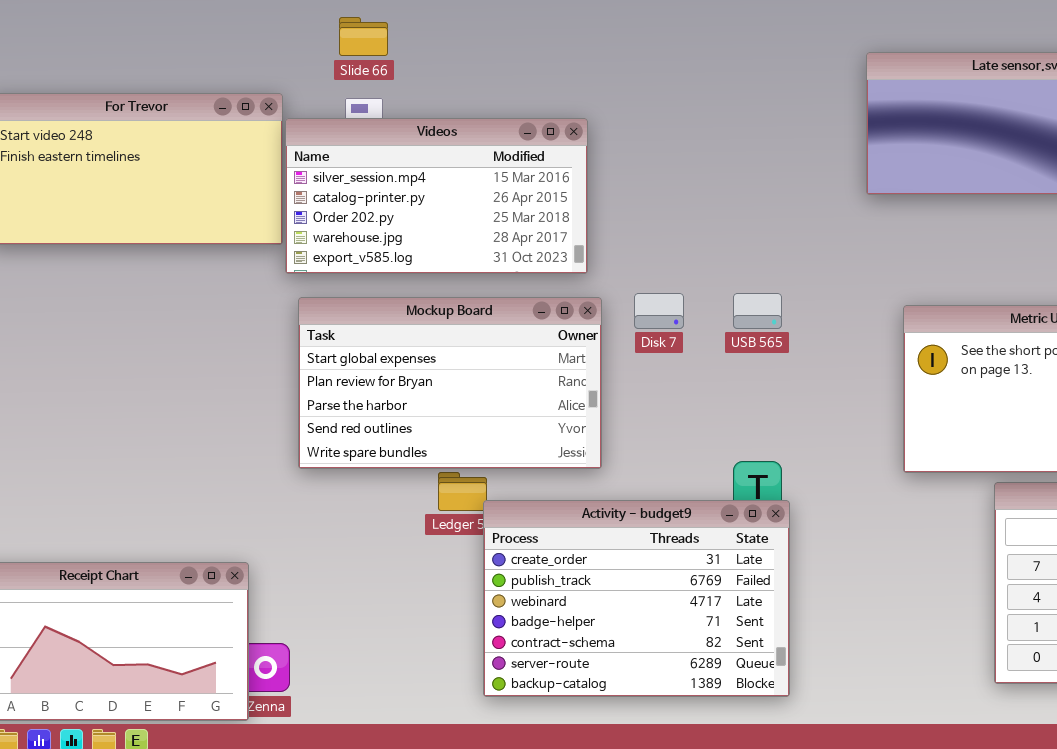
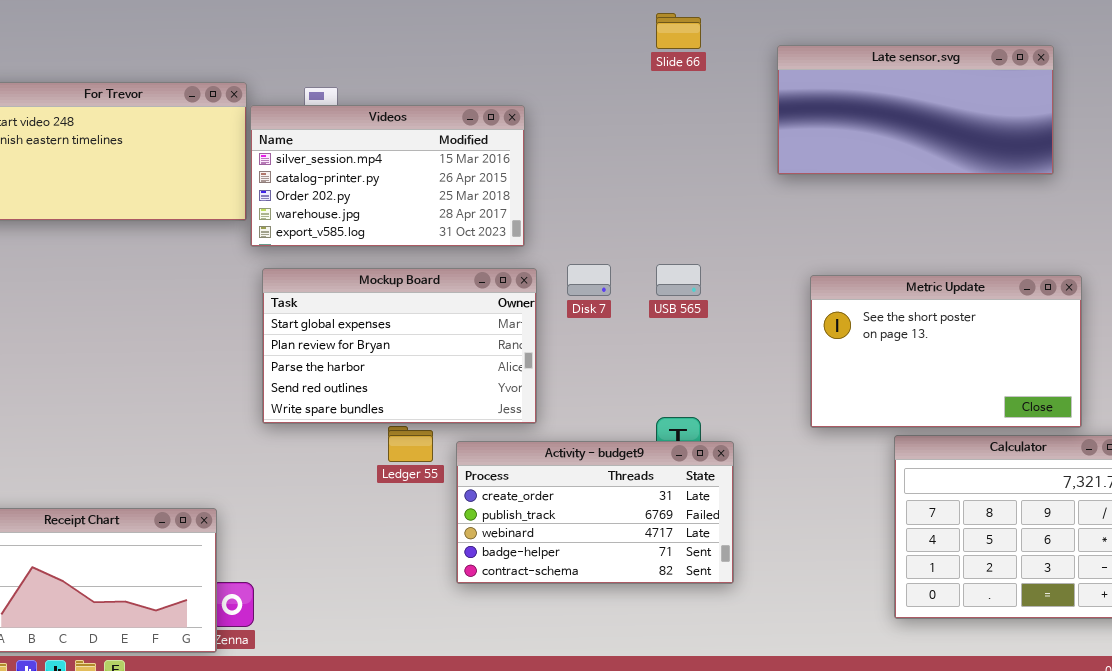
Slide 66: [339,17,388,56] -> [656,13,701,49], moved
Activity - budget9: [483,500,790,697] -> [456,441,734,584], moved, resized

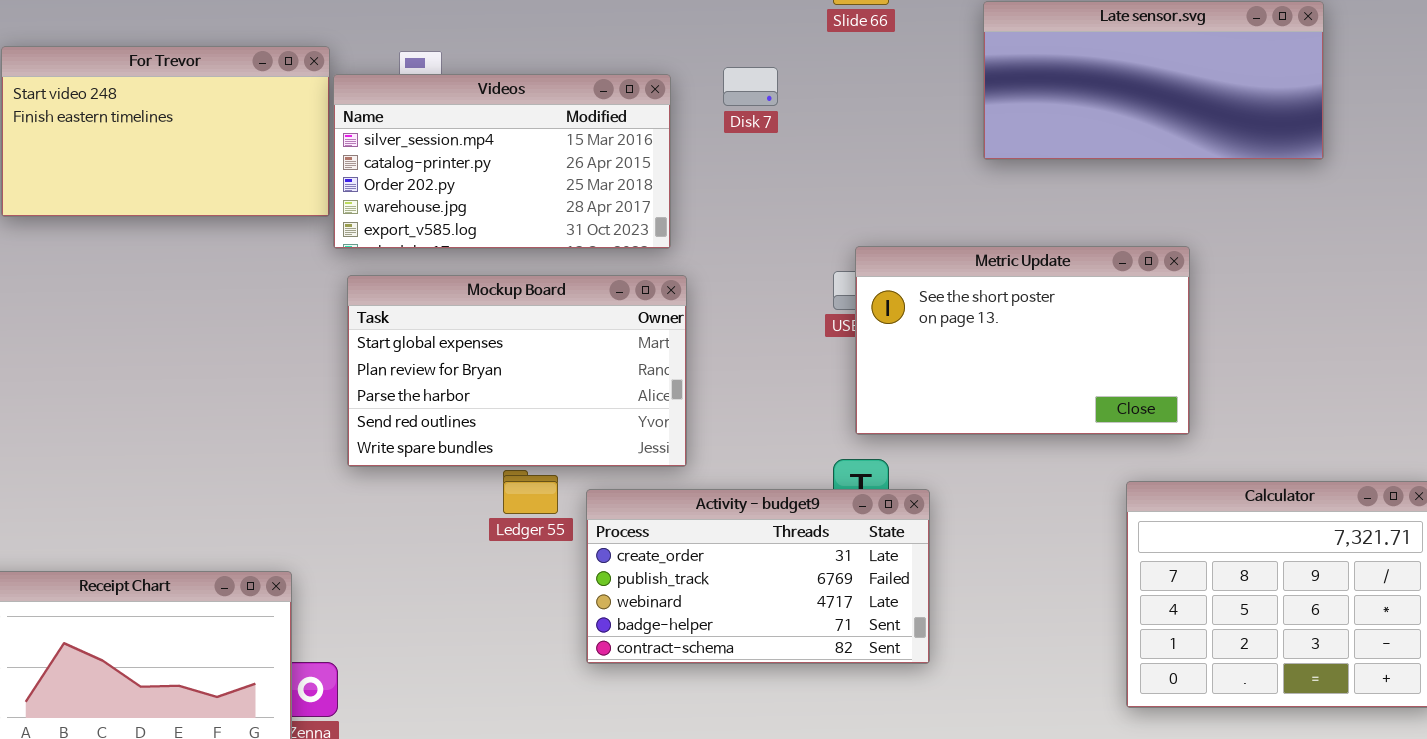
Disk 7: [567,264,611,296] -> [723,67,778,106], moved
Metric Update: [810,275,1082,428] -> [855,246,1190,435], moved

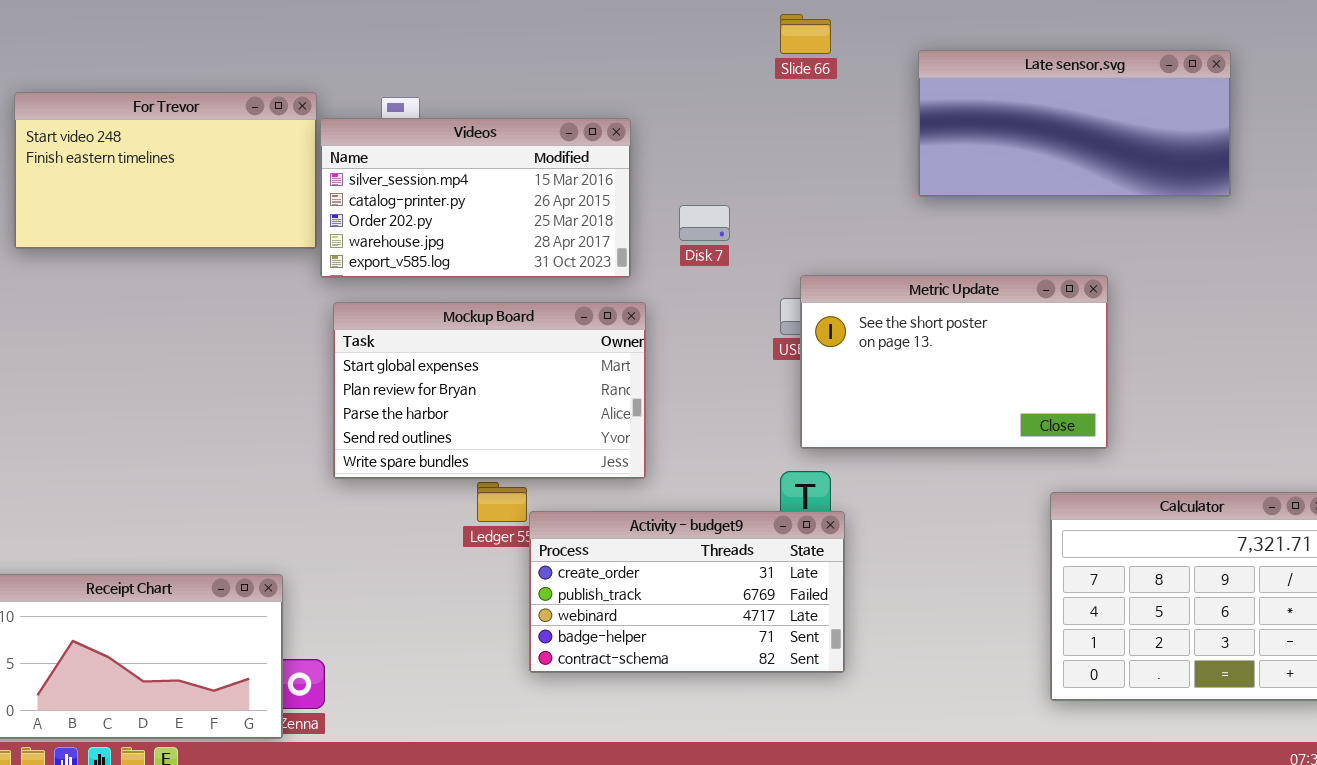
Disk 7: [723,67,778,106] -> [679,205,730,241], moved
Activity - budget9: [586,489,930,664] -> [529,511,845,673], moved

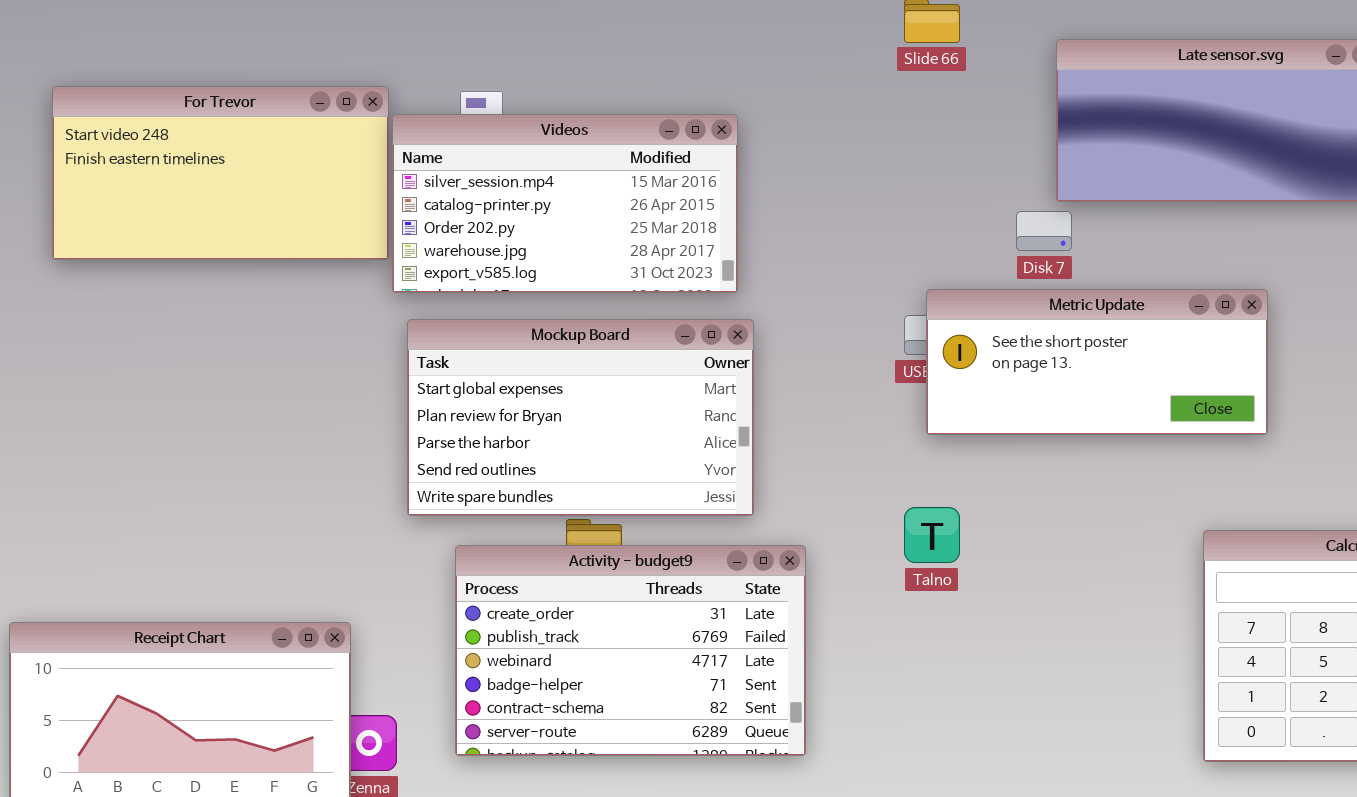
Disk 7: [679,205,730,241] -> [1016,211,1072,251], moved
Metric Update: [800,275,1108,449] -> [926,289,1268,435], resized
Activity - budget9: [529,511,845,673] -> [455,545,806,756], moved, resized

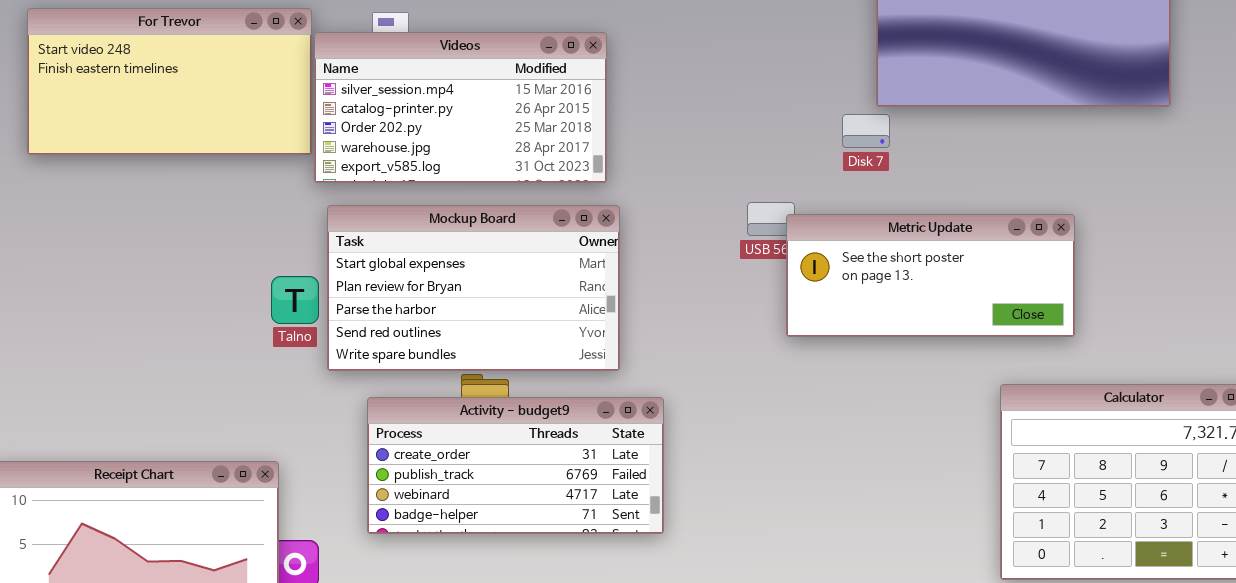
Metric Update: [926,289,1268,435] -> [786,214,1075,337], moved
Talno: [904,507,960,563] -> [271,276,319,324], moved
Activity - budget9: [455,545,806,756] -> [367,397,664,534], resized

